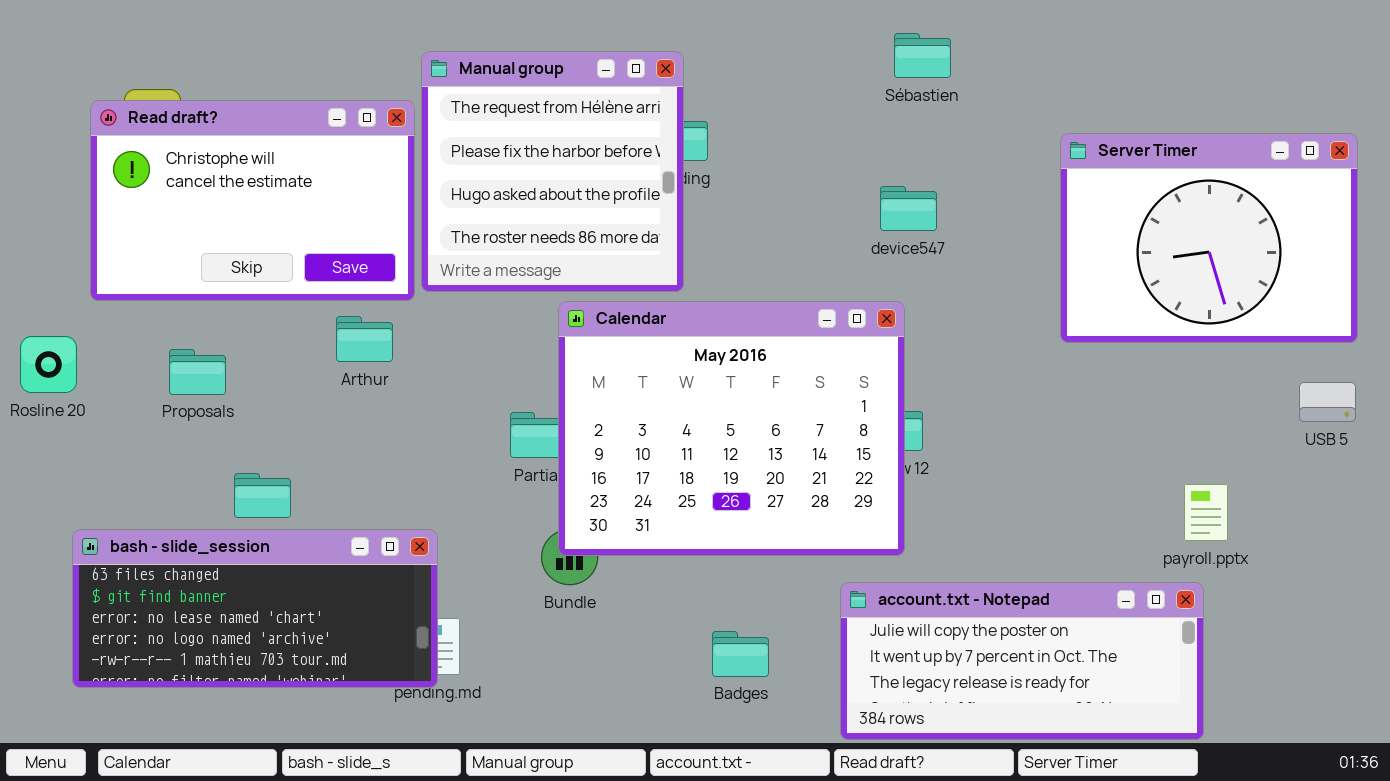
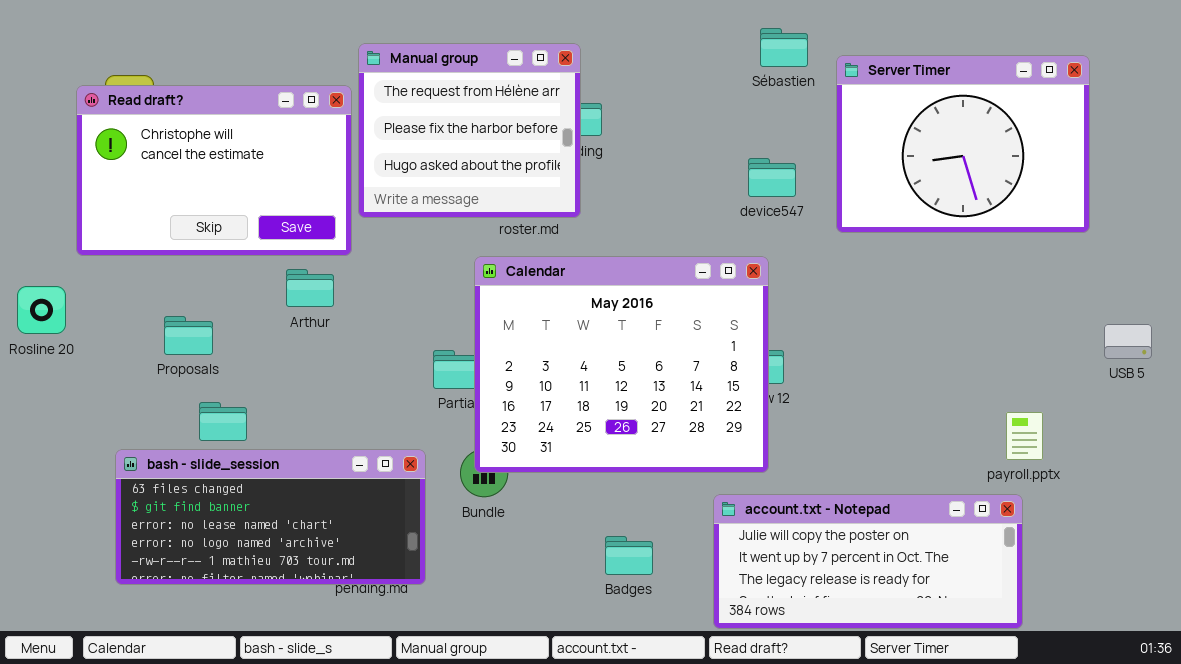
Manual group: [421,51,684,292] -> [358,43,581,218], resized
Server Timer: [1060,133,1358,343] -> [836,55,1090,233], moved
Proposals: [169,349,226,395] -> [164,316,213,355], moved
bash - slide_session: [72,529,438,688] -> [115,449,426,585], moved

